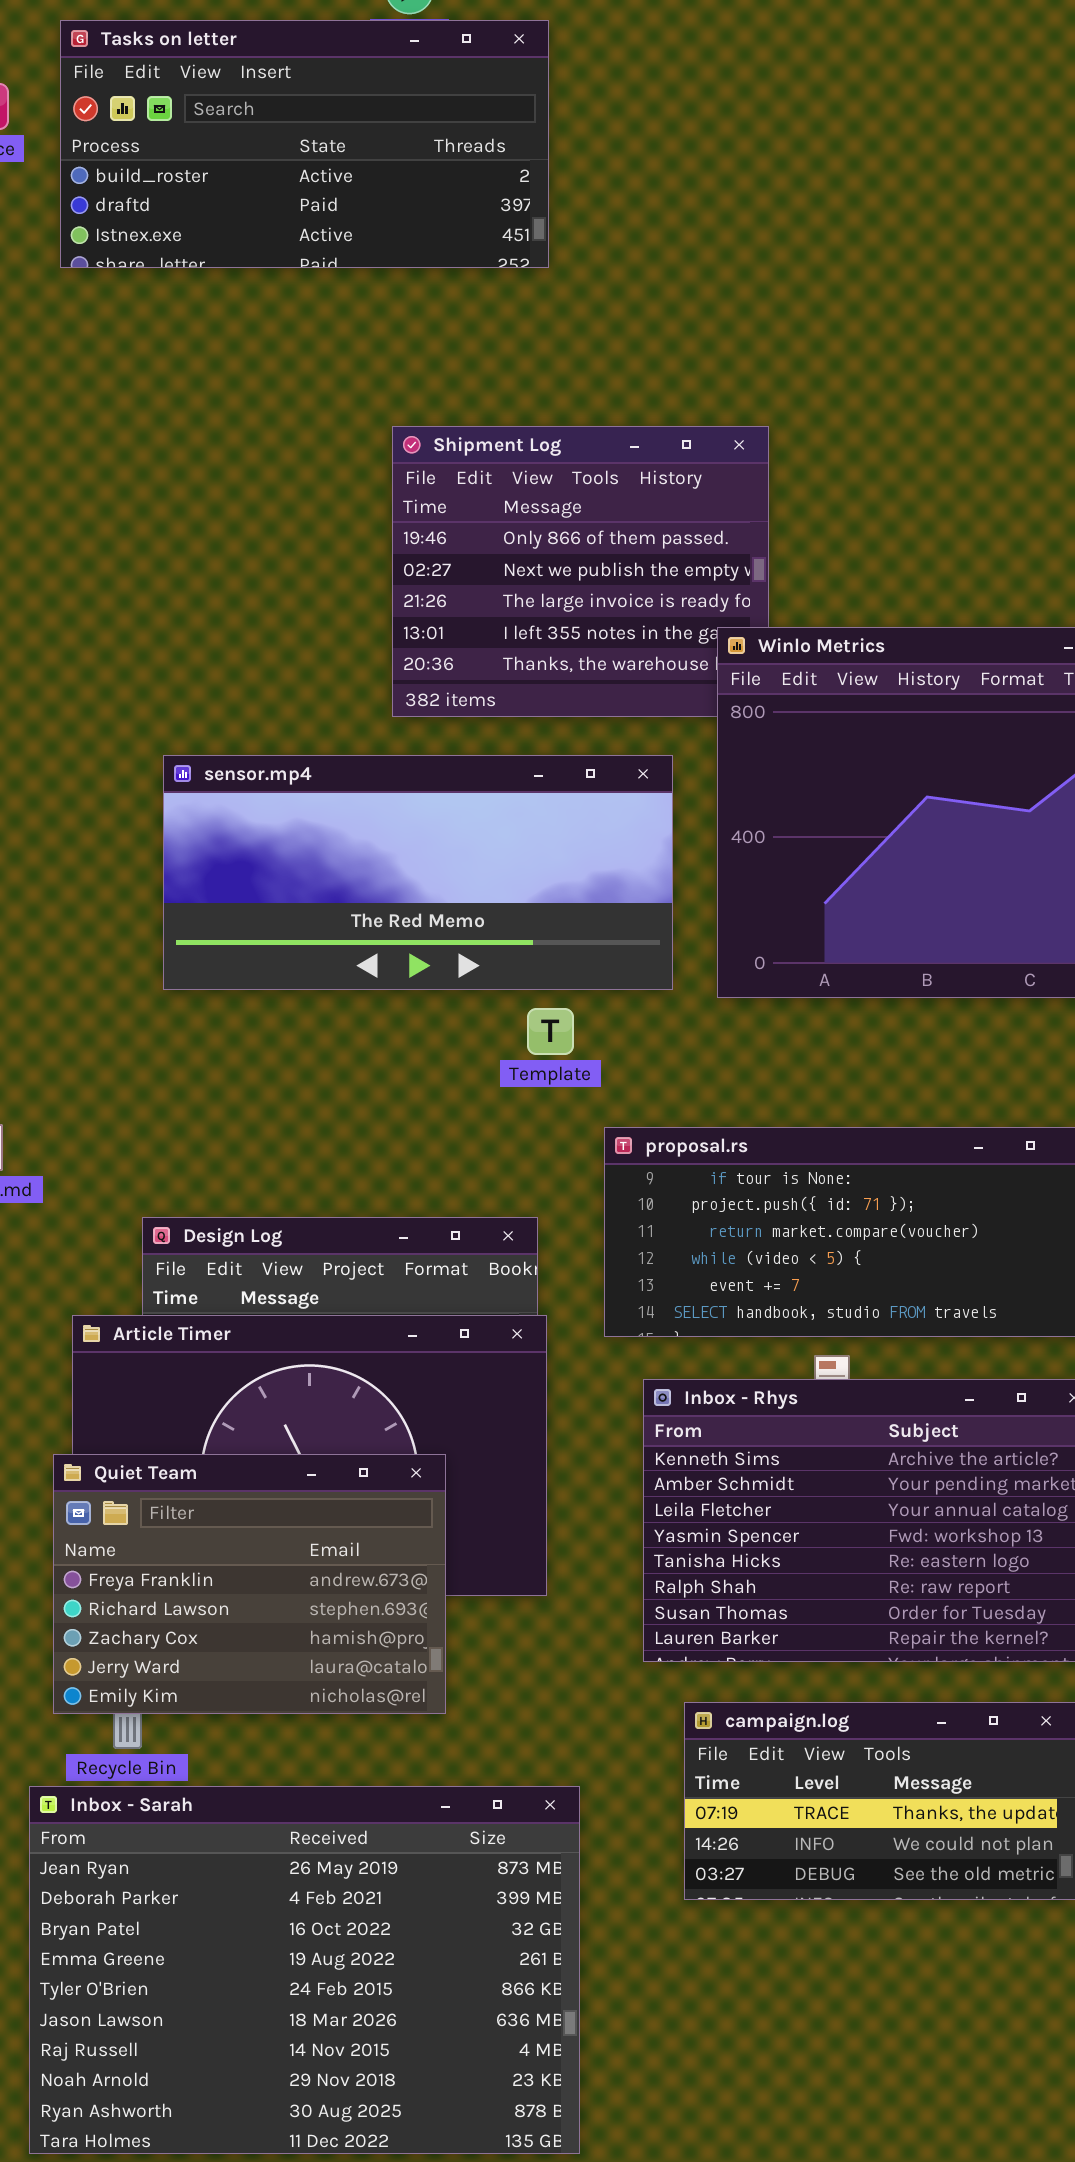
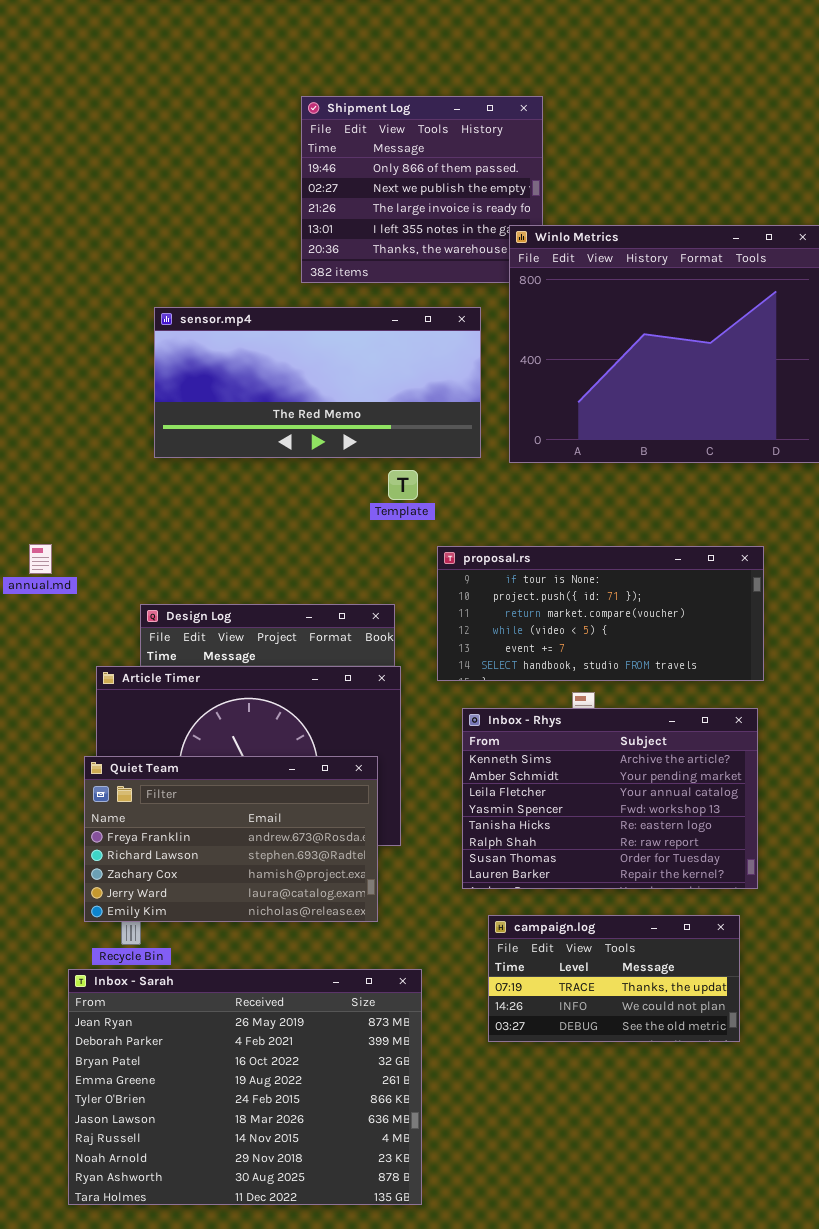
Quiet Team: [53,1454,446,1714] -> [84,756,378,922], resized

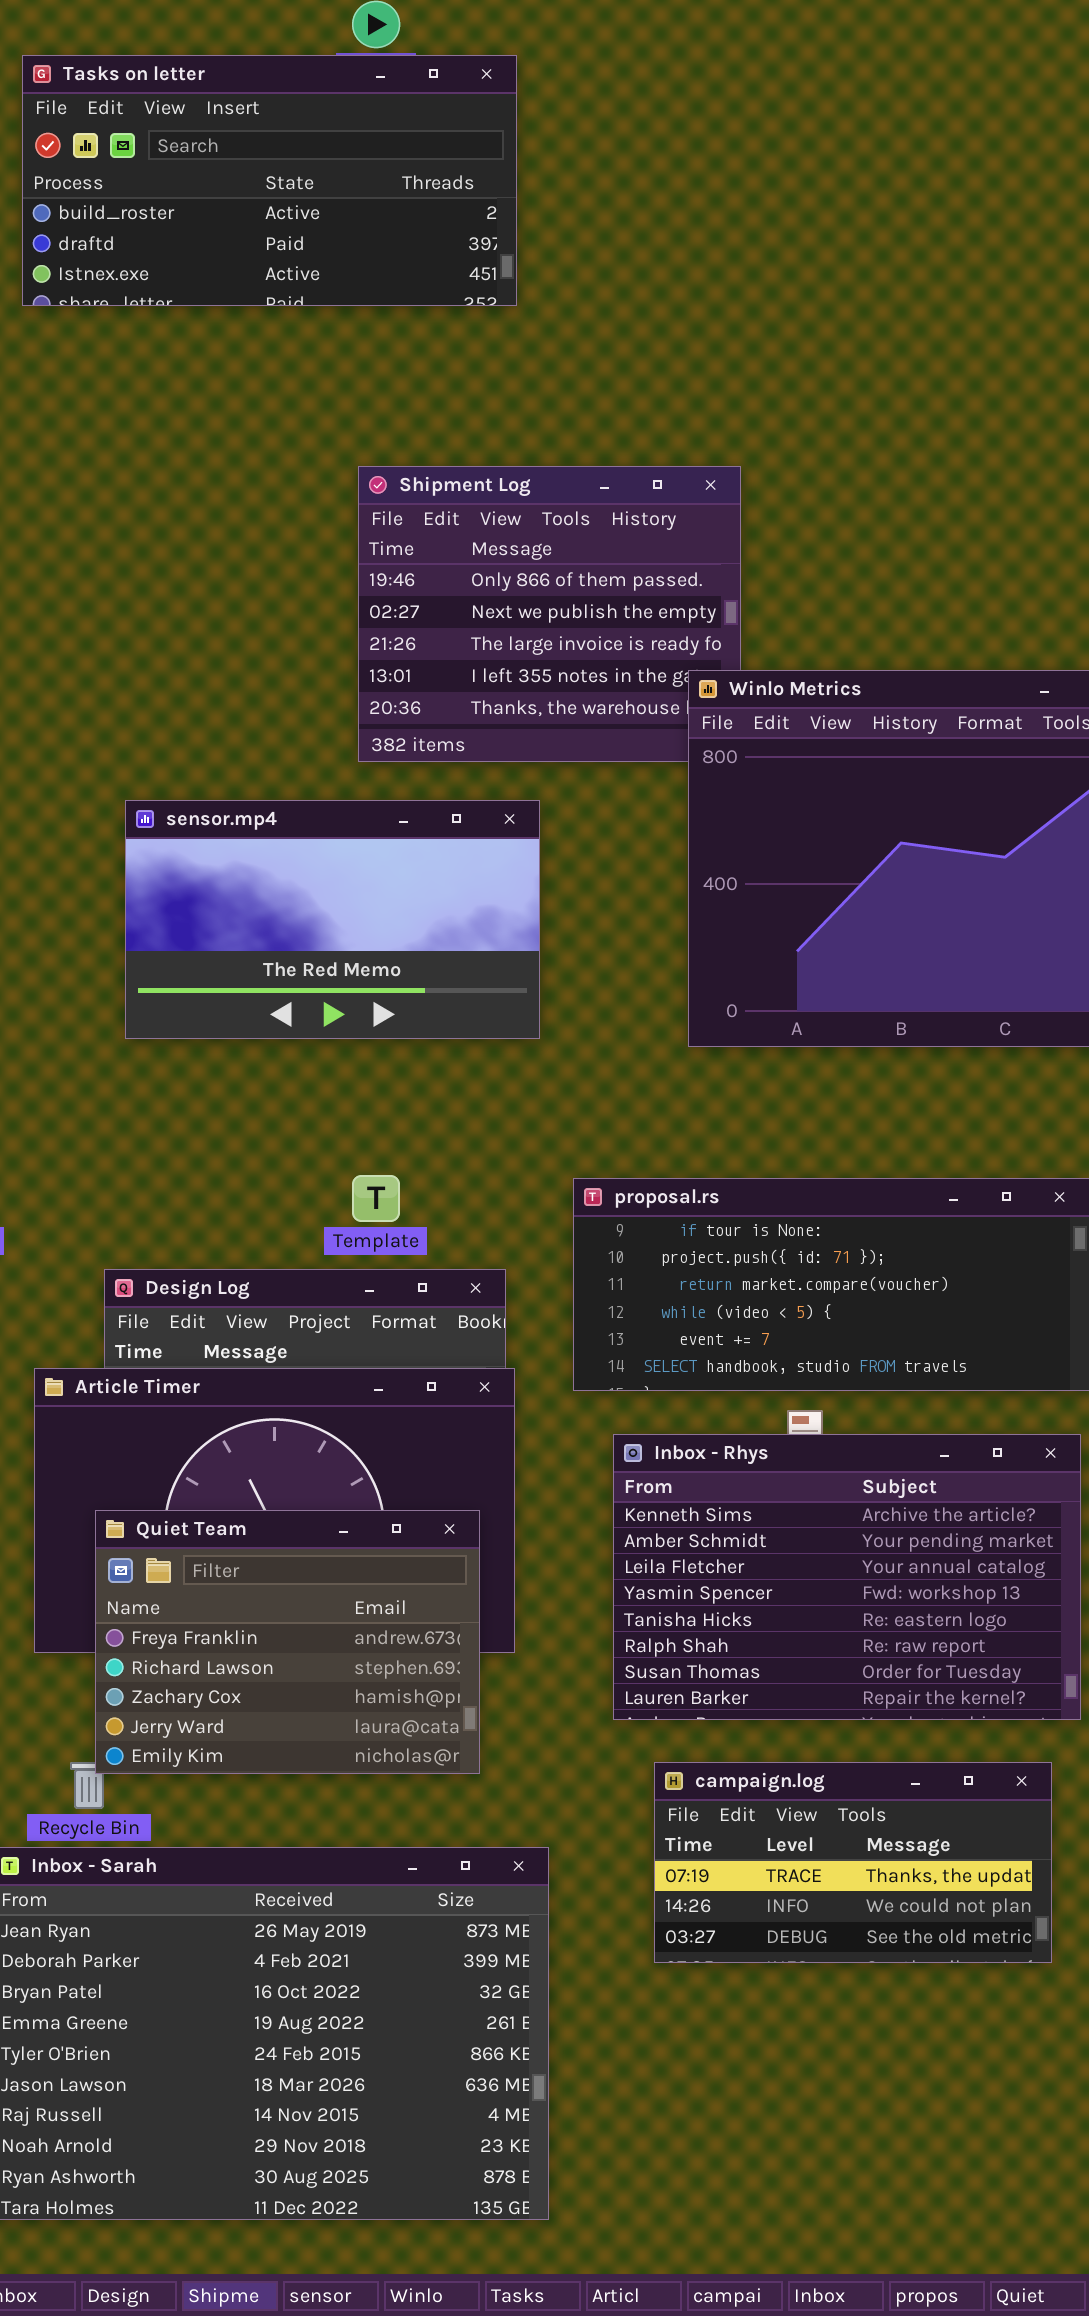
sensor.mp4: [154,307,481,458] -> [125,800,540,1039], resized
Template: [388,470,418,500] -> [352,1175,400,1222], moved
Quiet Team: [84,756,378,922] -> [95,1510,480,1774], resized

